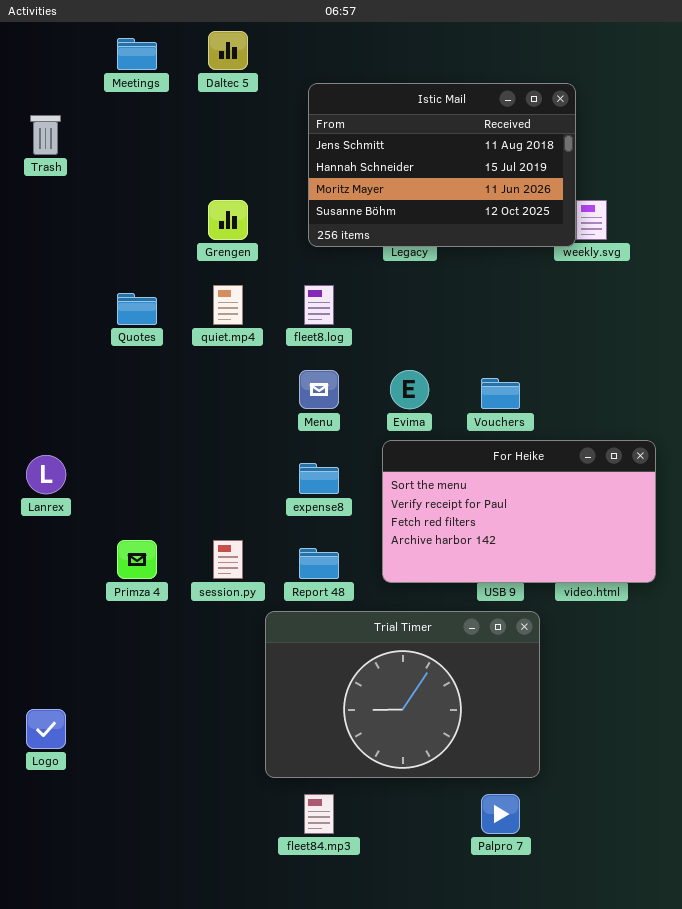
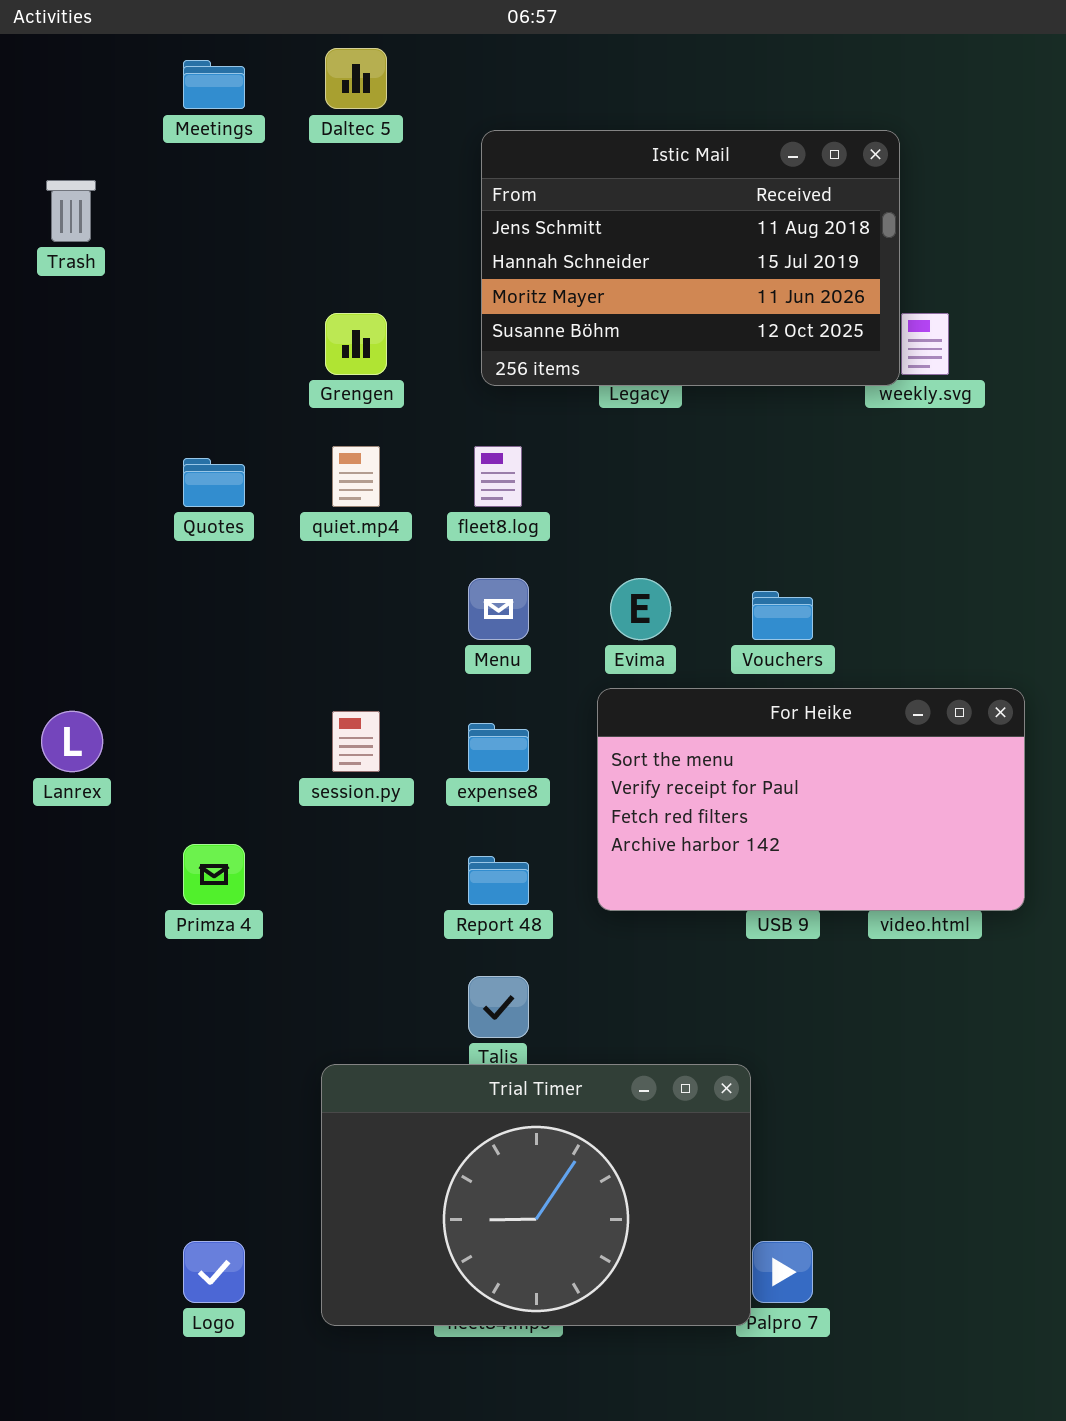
session.py: [213,540,243,579] -> [332,711,380,772], moved
Trial Timer: [265,611,540,778] -> [321,1064,751,1326], moved
Logo: [26,709,66,749] -> [183,1241,245,1303], moved

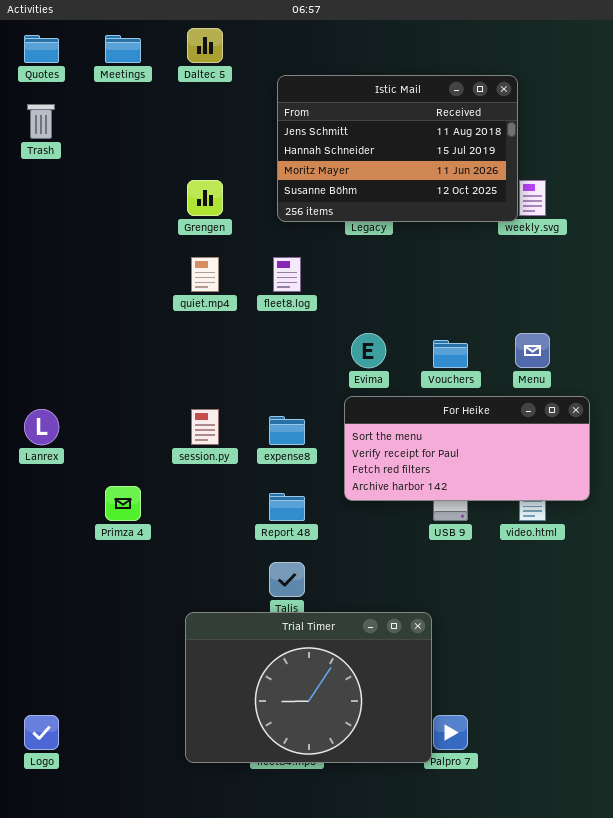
Quotes: [183,458,245,507] -> [24,35,59,63], moved
Menu: [468,578,529,640] -> [515,333,550,368], moved
For Heike: [597,688,1025,911] -> [344,396,590,501], resized
Logo: [183,1241,245,1303] -> [24,715,59,750], moved

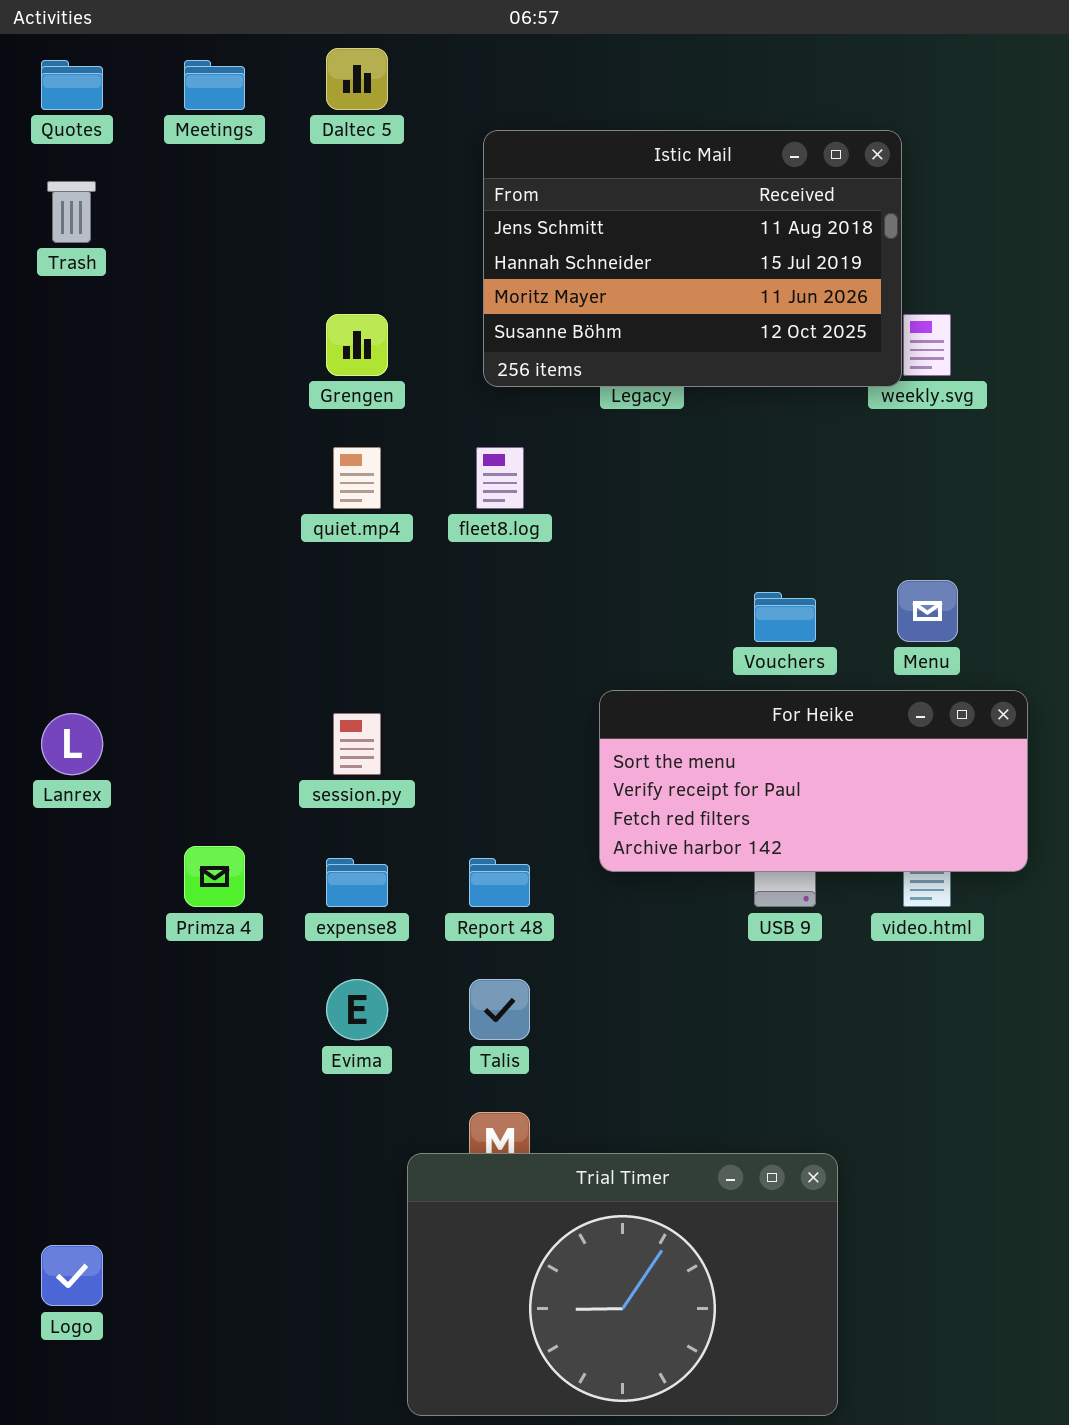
Evima: [351,333,386,368] -> [326,979,388,1040], moved
expense8: [269,416,305,445] -> [326,858,388,907], moved
Trial Timer: [185,612,432,763] -> [407,1153,838,1416], moved

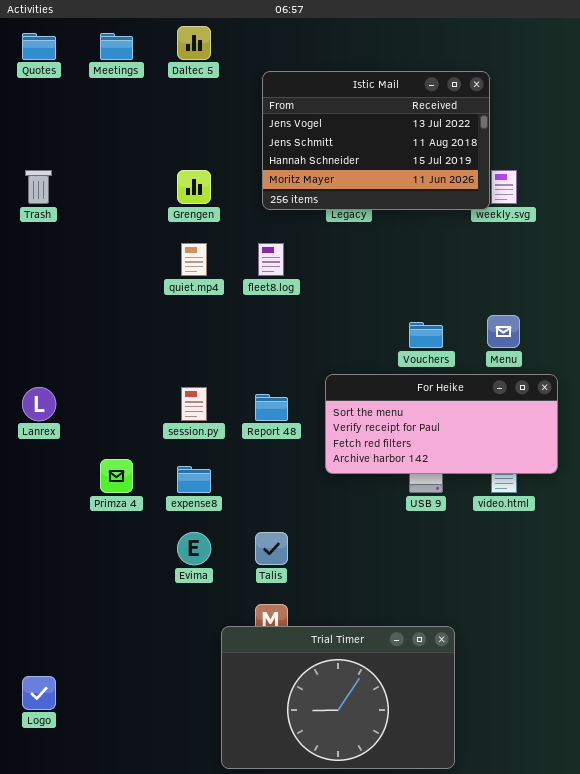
Istic Mail: [483,130,902,387] -> [262,71,490,210], scrolled up 1 row
Trash: [47,181,96,243] -> [25,170,52,204], moved
Report 48: [469,858,530,907] -> [255,394,288,421], moved

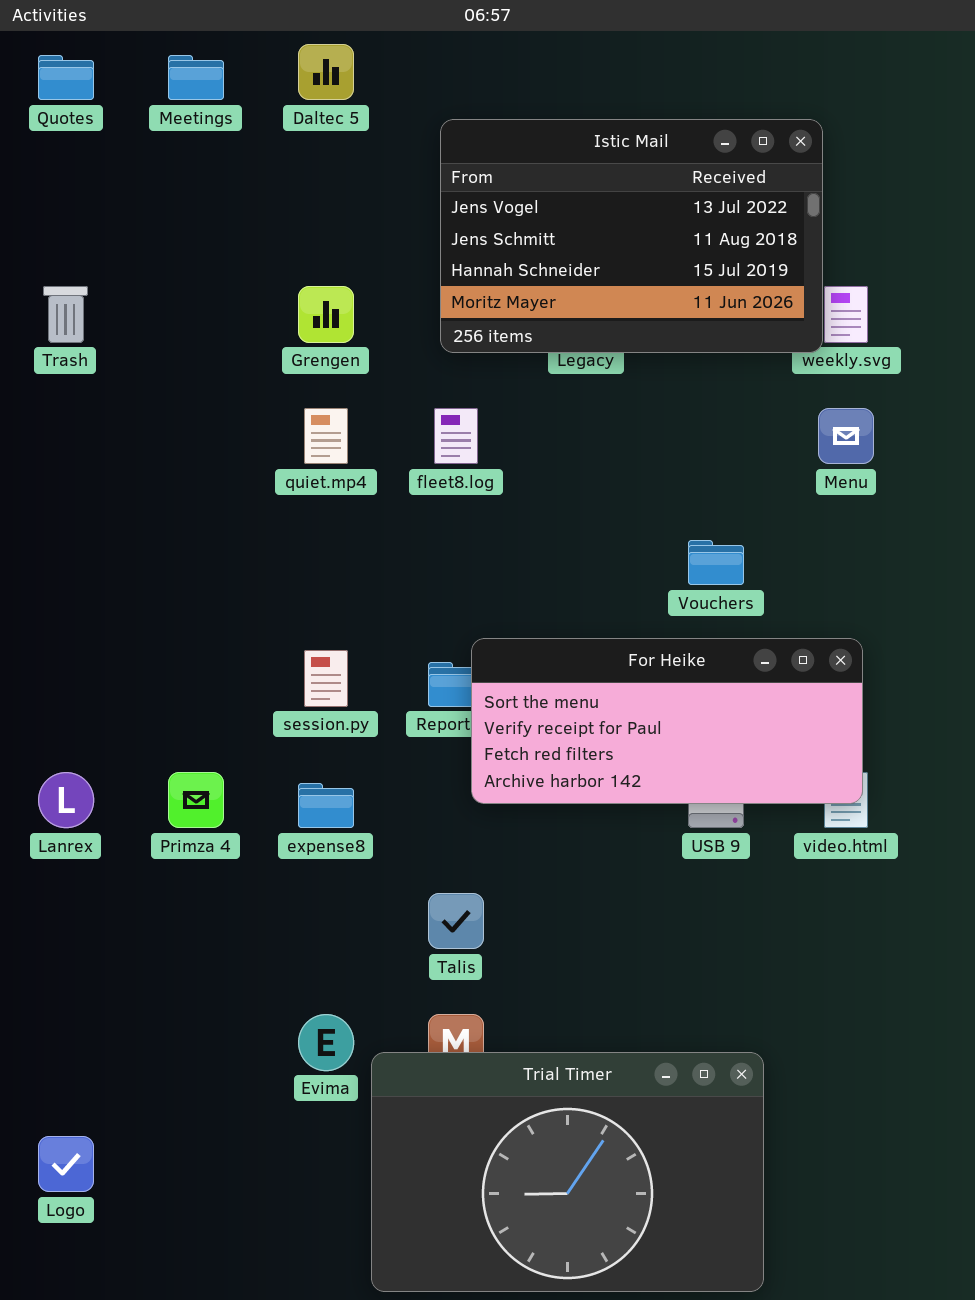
Menu: [487,315,520,348] -> [818,408,874,464], moved
For Heike: [325,374,558,474] -> [471,638,863,804], moved
Lanrex: [22,387,56,421] -> [38,772,94,828], moved
Evima: [177,532,211,565] -> [298,1014,354,1071], moved

